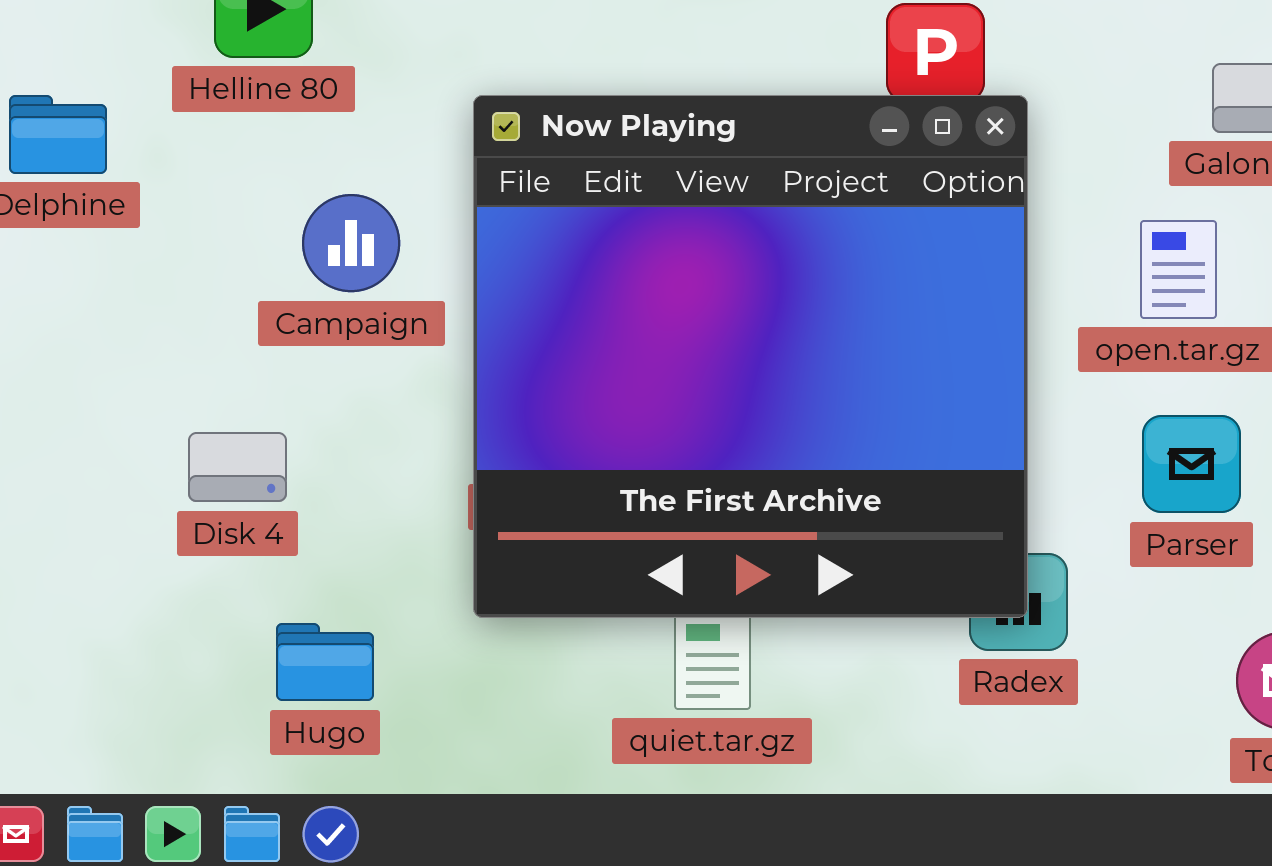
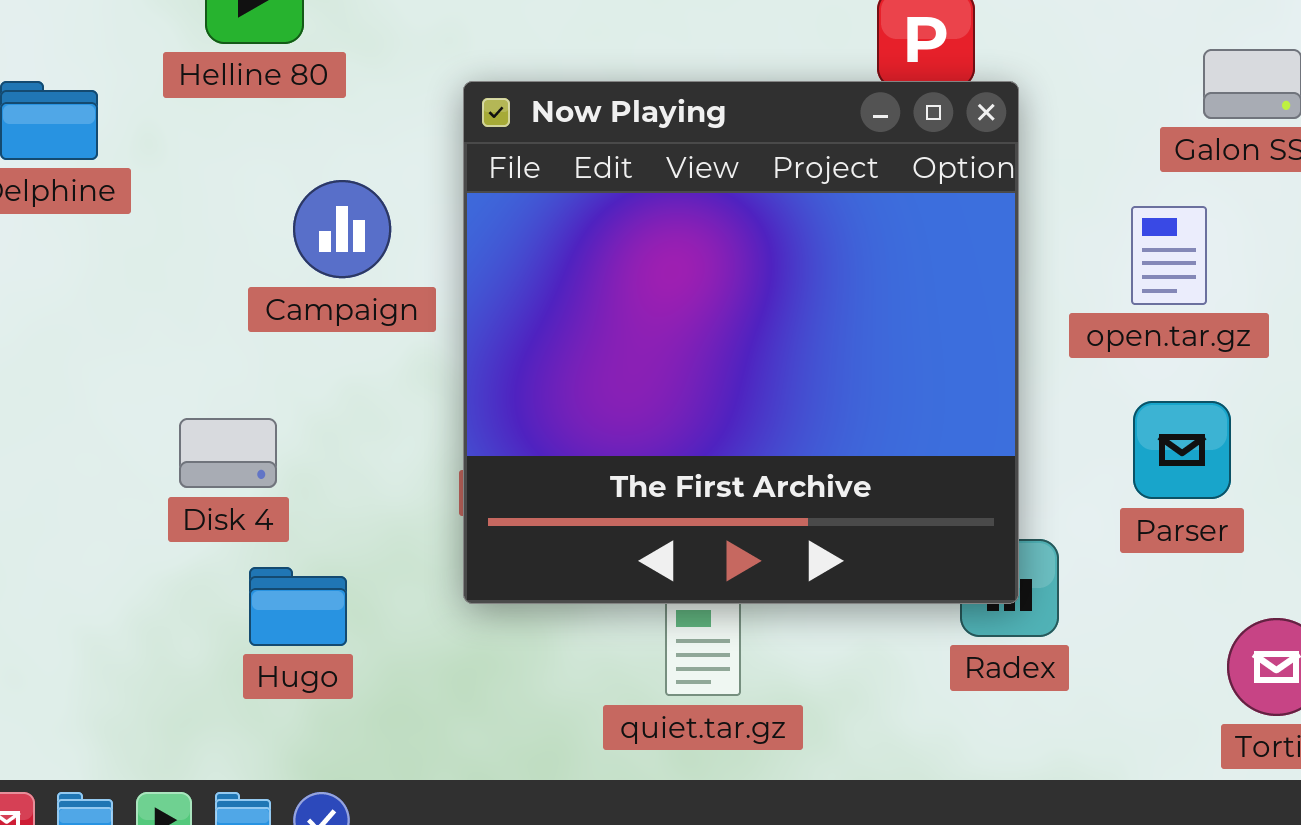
Hugo: [276,623,374,701] -> [249,567,347,646], moved

